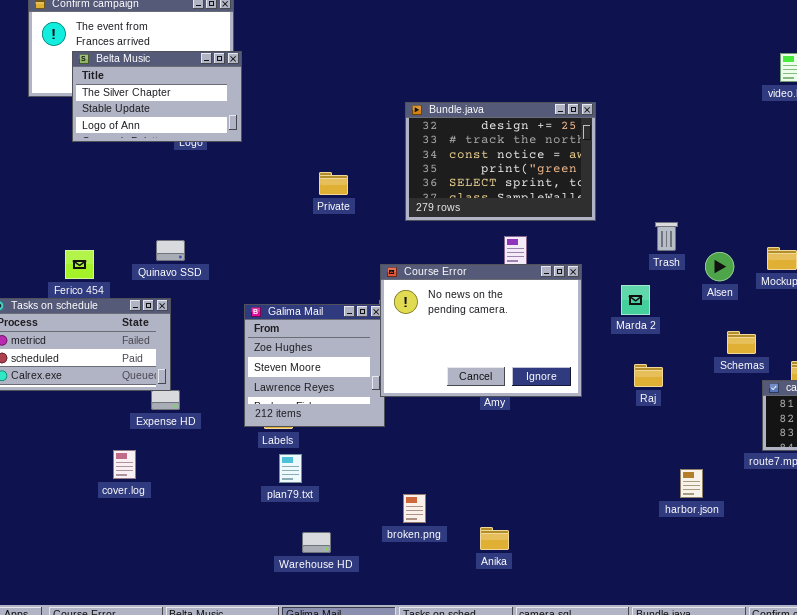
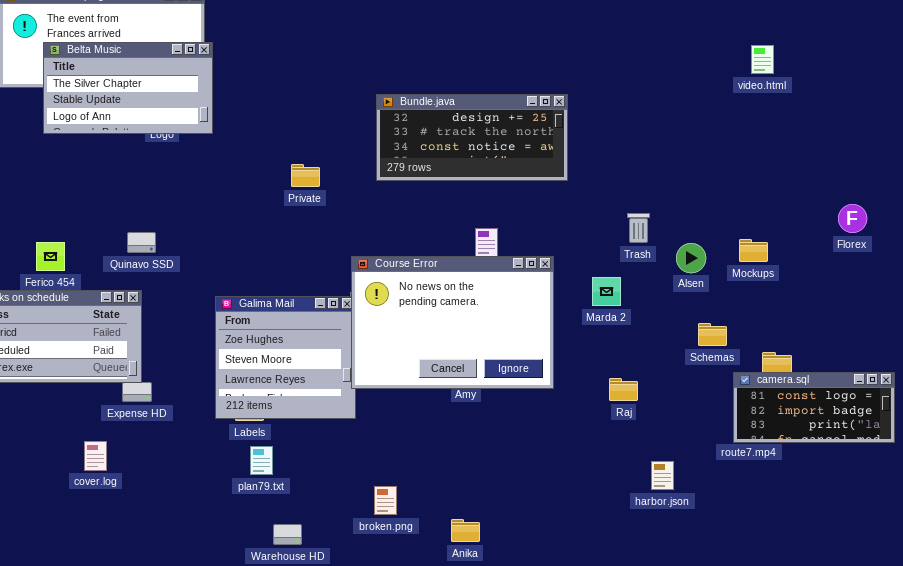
Bundle.java: [405,102,596,221] -> [376,94,568,181], resized
Raj: [634,364,663,387] -> [609,378,638,401], moved

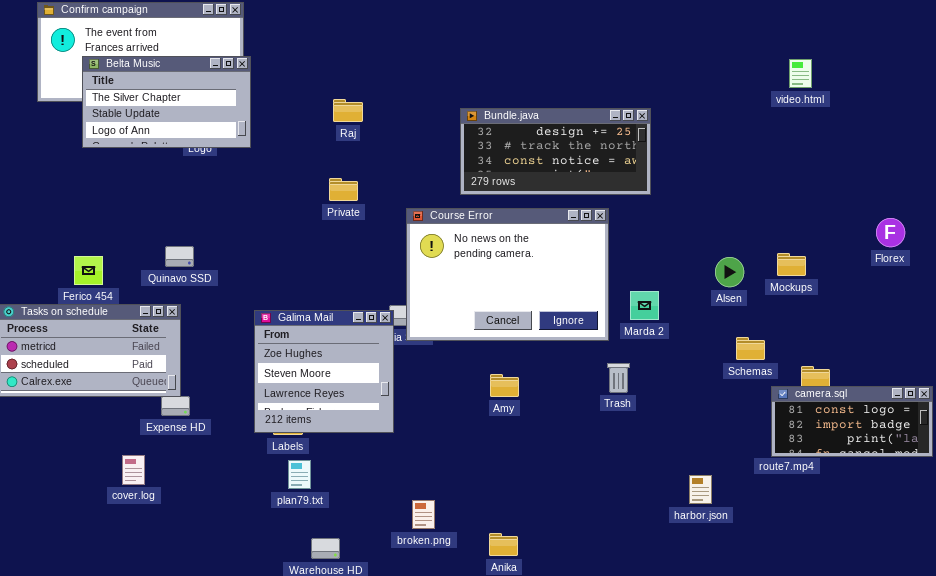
Bundle.java: [376,94,568,181] -> [460,108,651,195], moved
Trash: [627,213,650,243] -> [607,363,630,393], moved
Course Error: [351,256,554,389] -> [406,208,609,341], moved
Raj: [609,378,638,401] -> [333,99,363,122], moved

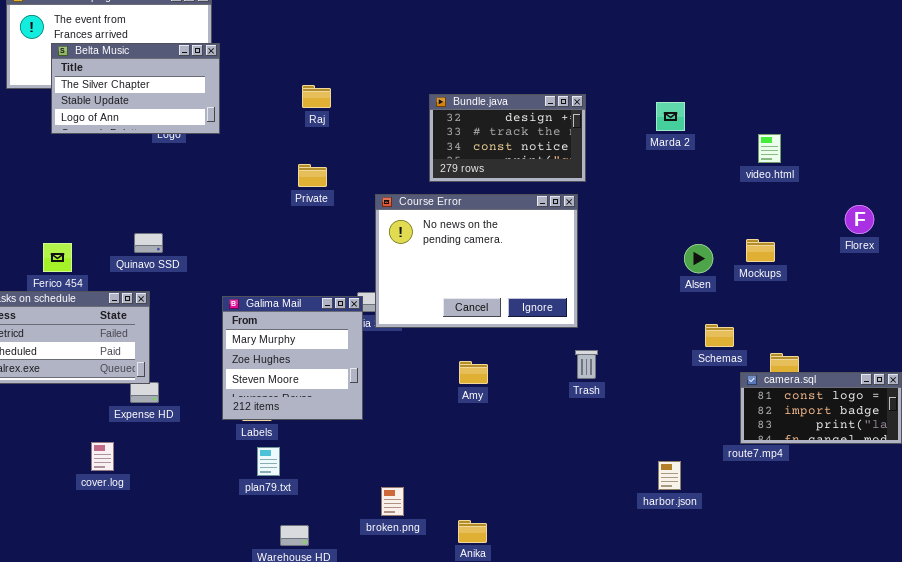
video.html: [789,59,812,88] -> [758,134,781,163], moved
Bundle.java: [460,108,651,195] -> [429,94,586,182], resized
Marda 2: [630,291,659,320] -> [656,102,685,131], moved
Galima Mail: [254,310,394,433] -> [222,296,363,420], scrolled up 1 row

